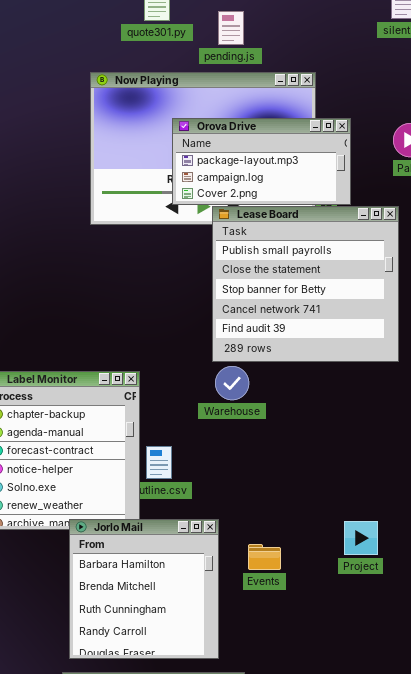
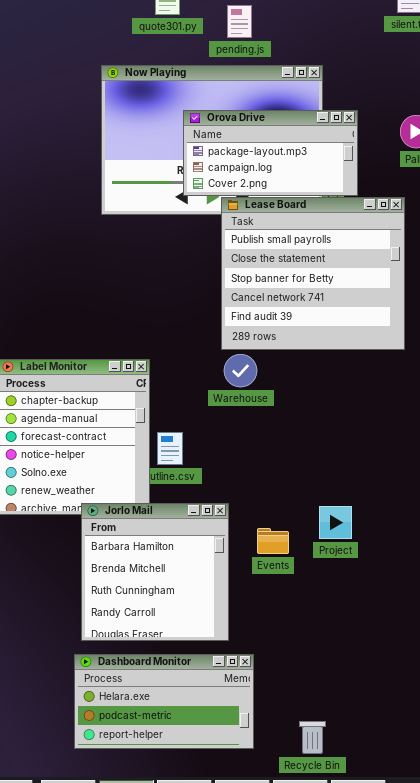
Project: [344,521,378,555] -> [319,506,352,539], moved

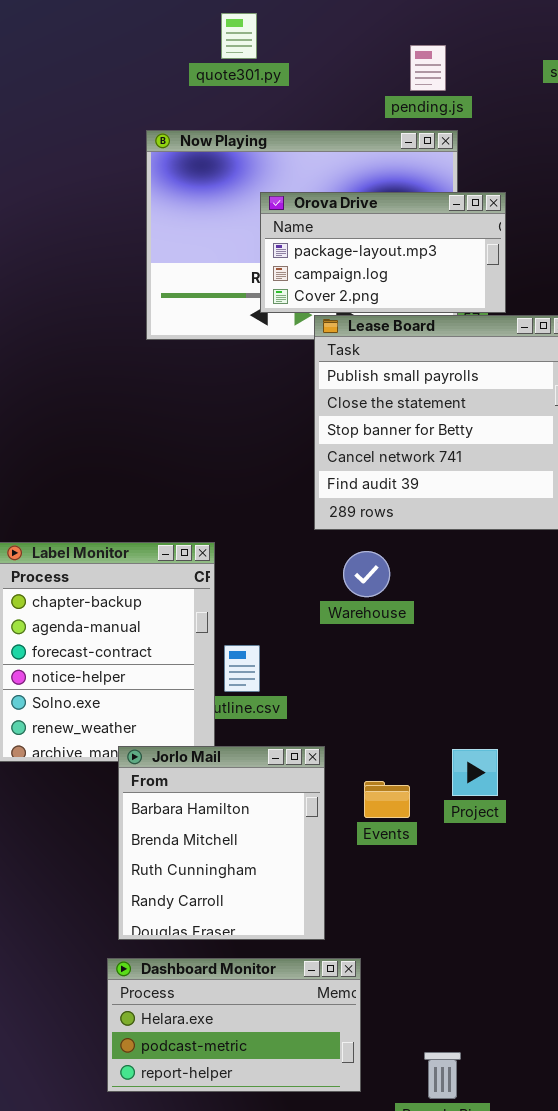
pending.js: [227,5,252,38] -> [410,45,446,91], moved
Warehouse: [224,354,257,387] -> [343,551,390,597], moved

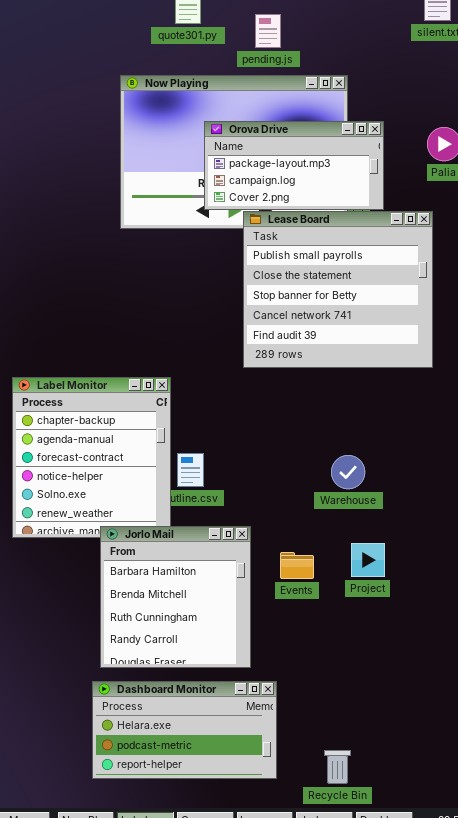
pending.js: [410,45,446,91] -> [255,14,281,48], moved
Warehouse: [343,551,390,597] -> [331,455,365,489], moved
Project: [452,749,498,796] -> [351,543,385,577], moved

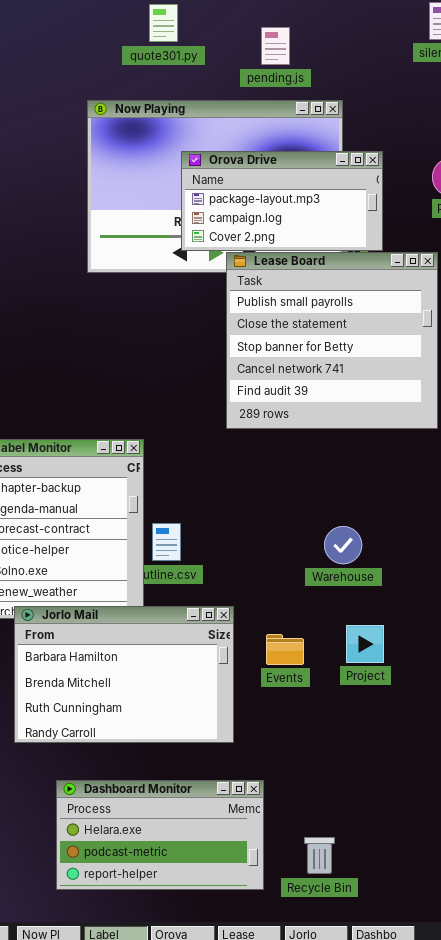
pending.js: [255,14,281,48] -> [261,27,290,65], moved
Jorlo Mail: [100,526,251,668] -> [14,606,234,743], resized
Recycle Bin: [324,750,351,784] -> [304,837,335,874], moved

